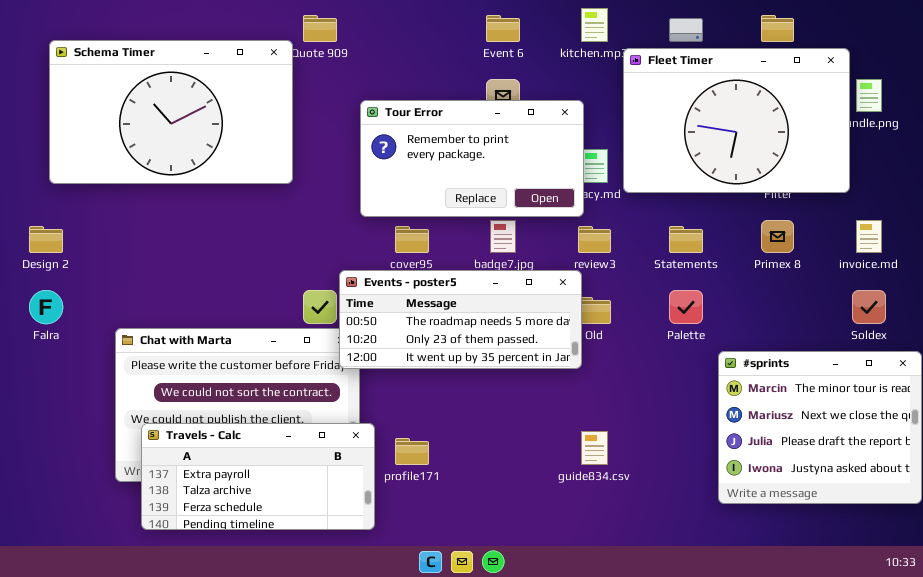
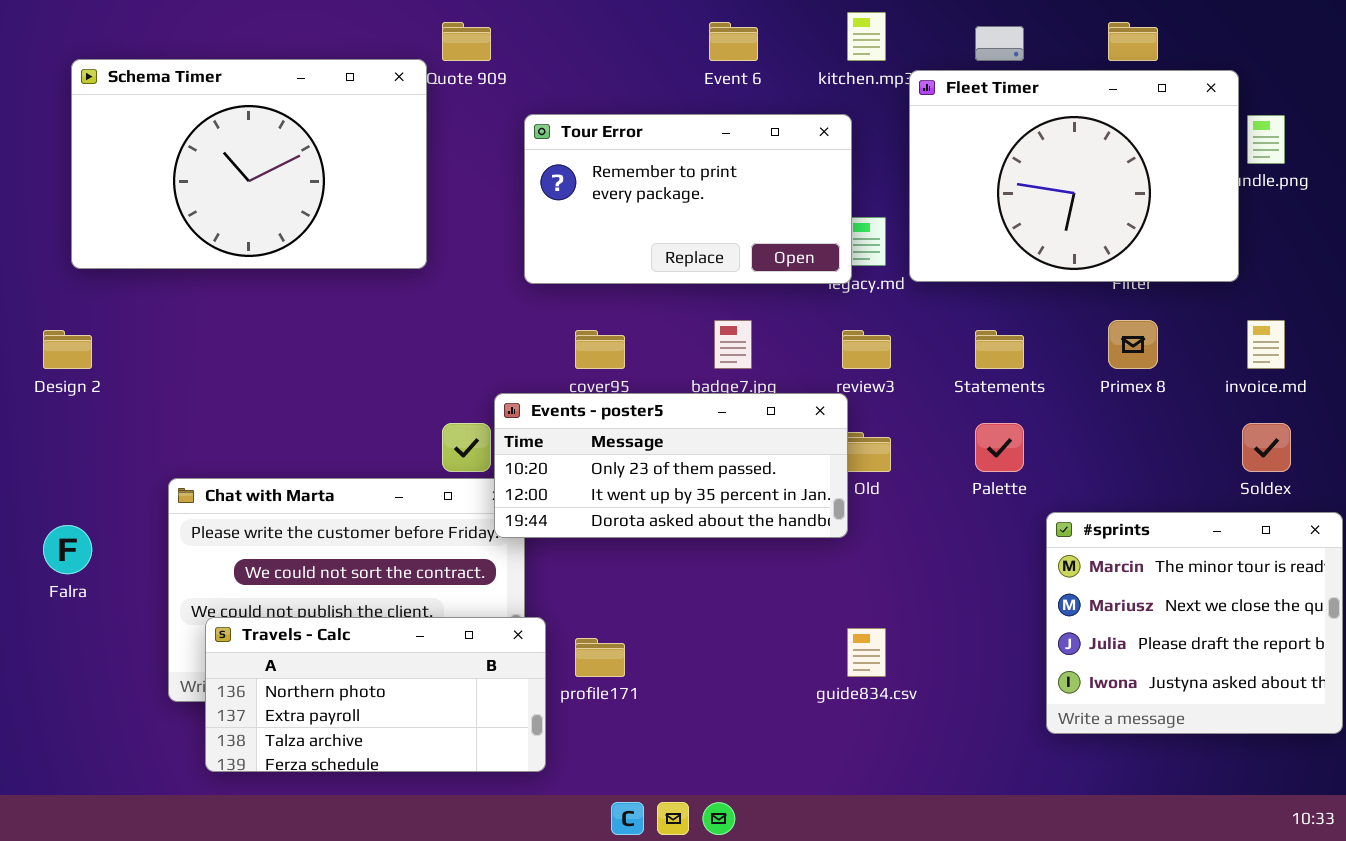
Tour Error: [360,100,584,217] -> [524,114,852,284], moved
Events - poster5: [339,270,582,369] -> [494,393,848,538], scrolled down 1 row
Falra: [29,290,63,324] -> [43,525,92,574], moved
Travels - Calc: [141,423,375,530] -> [205,617,546,772], scrolled up 1 row

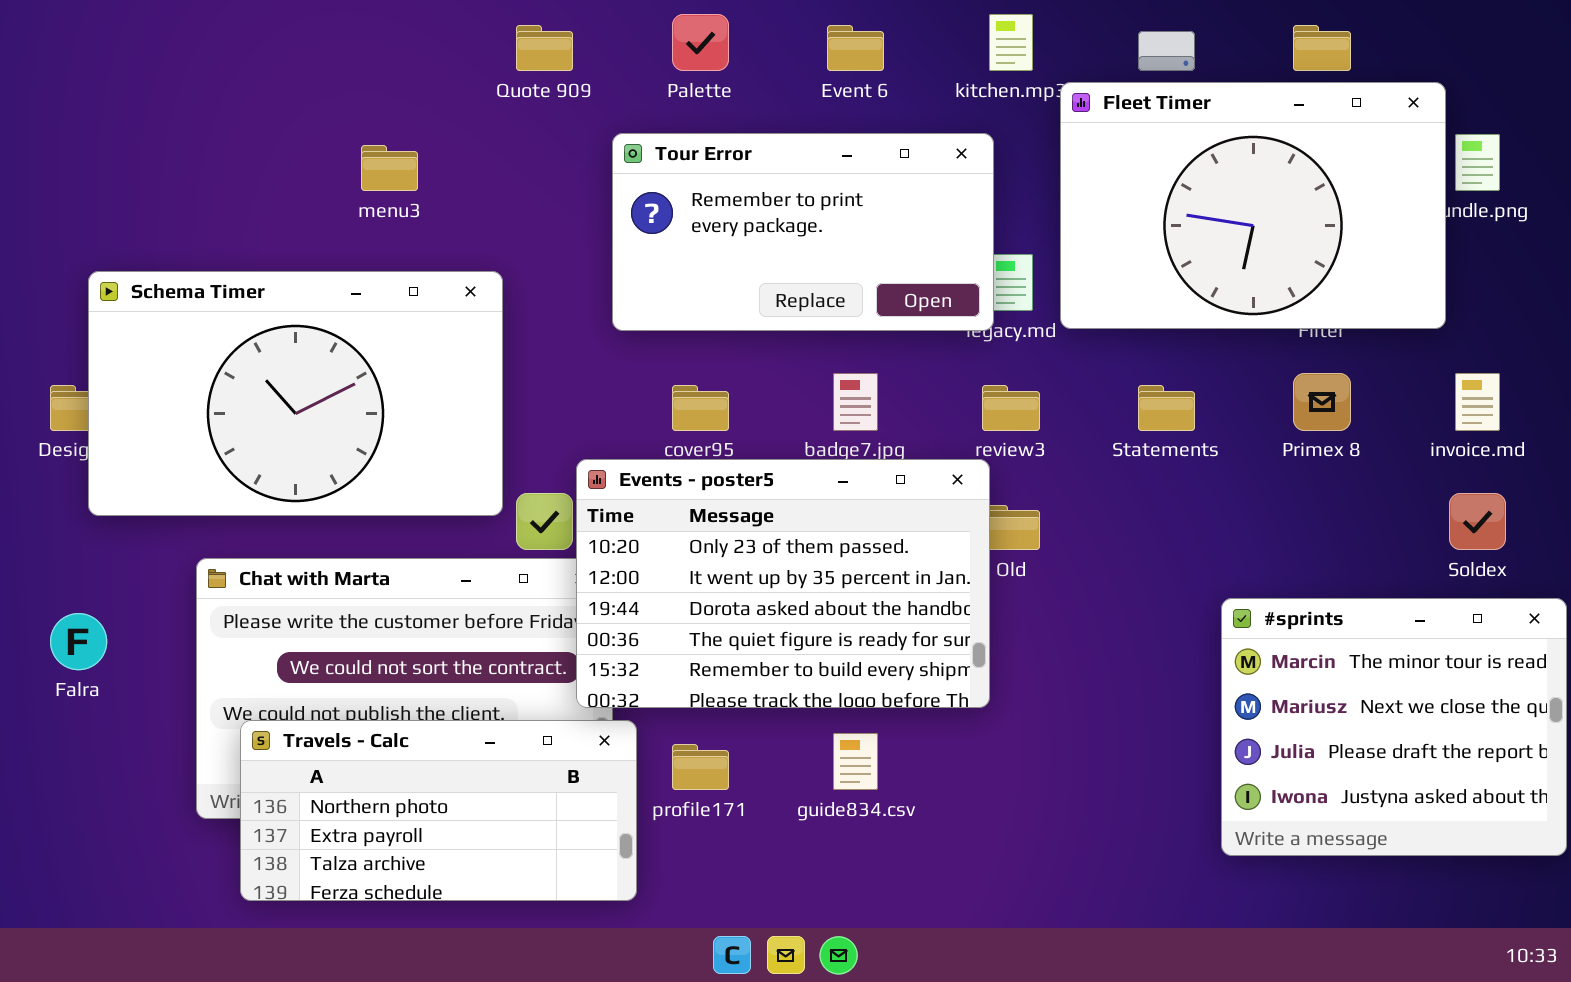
Schema Timer: [71,59,427,269] -> [88,271,503,516], moved
Events - poster5: [494,393,848,538] -> [576,459,990,708], resized
Palette: [975,423,1024,472] -> [672,14,729,71], moved
guide834.csv: [847,628,886,677] -> [833,733,878,790], moved

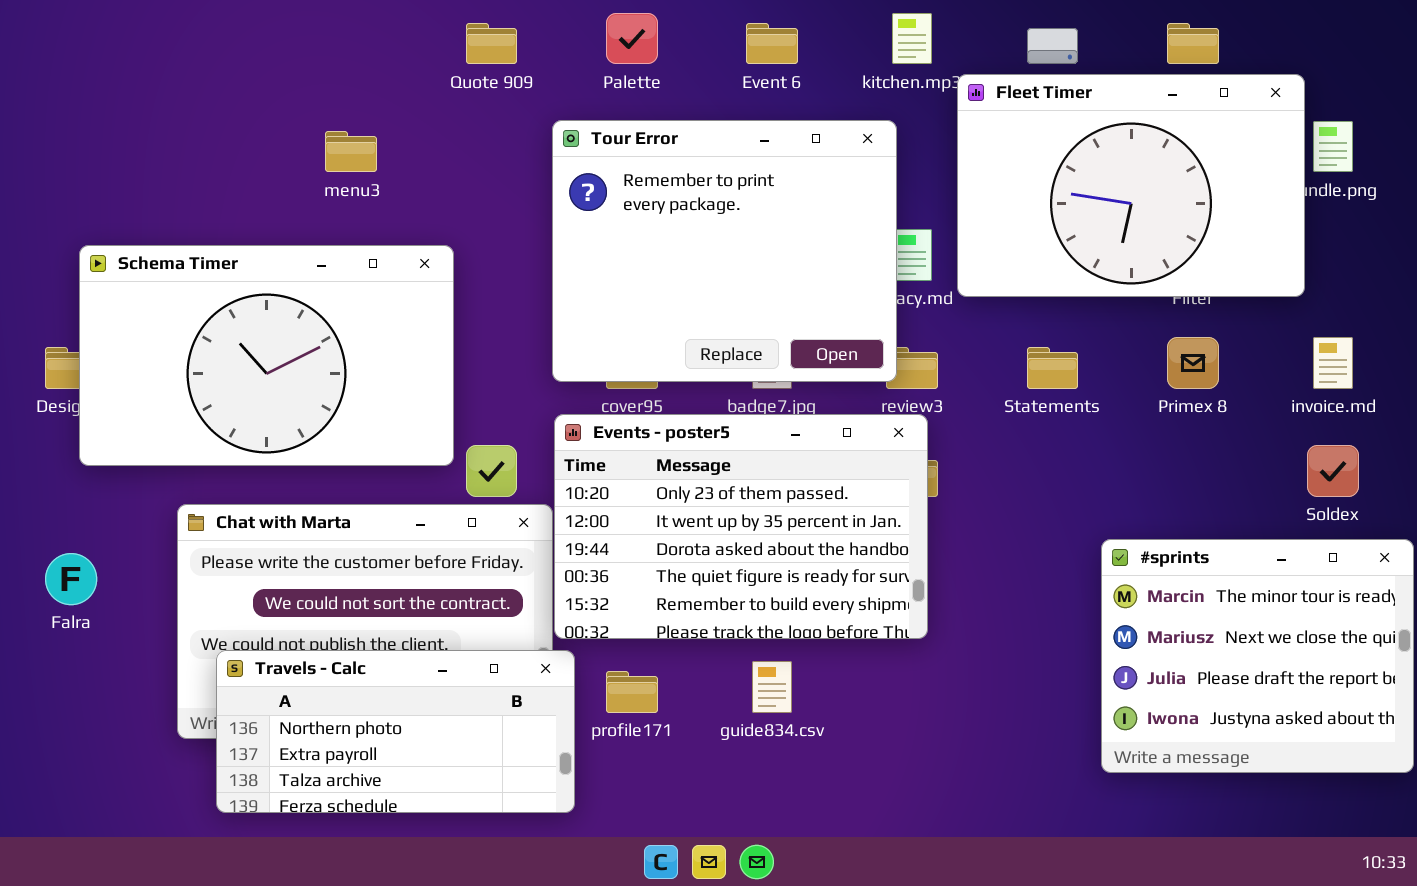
Tour Error: [612,133,994,331] -> [552,120,897,382], resized
Events - poster5: [576,459,990,708] -> [554,414,928,639], moved

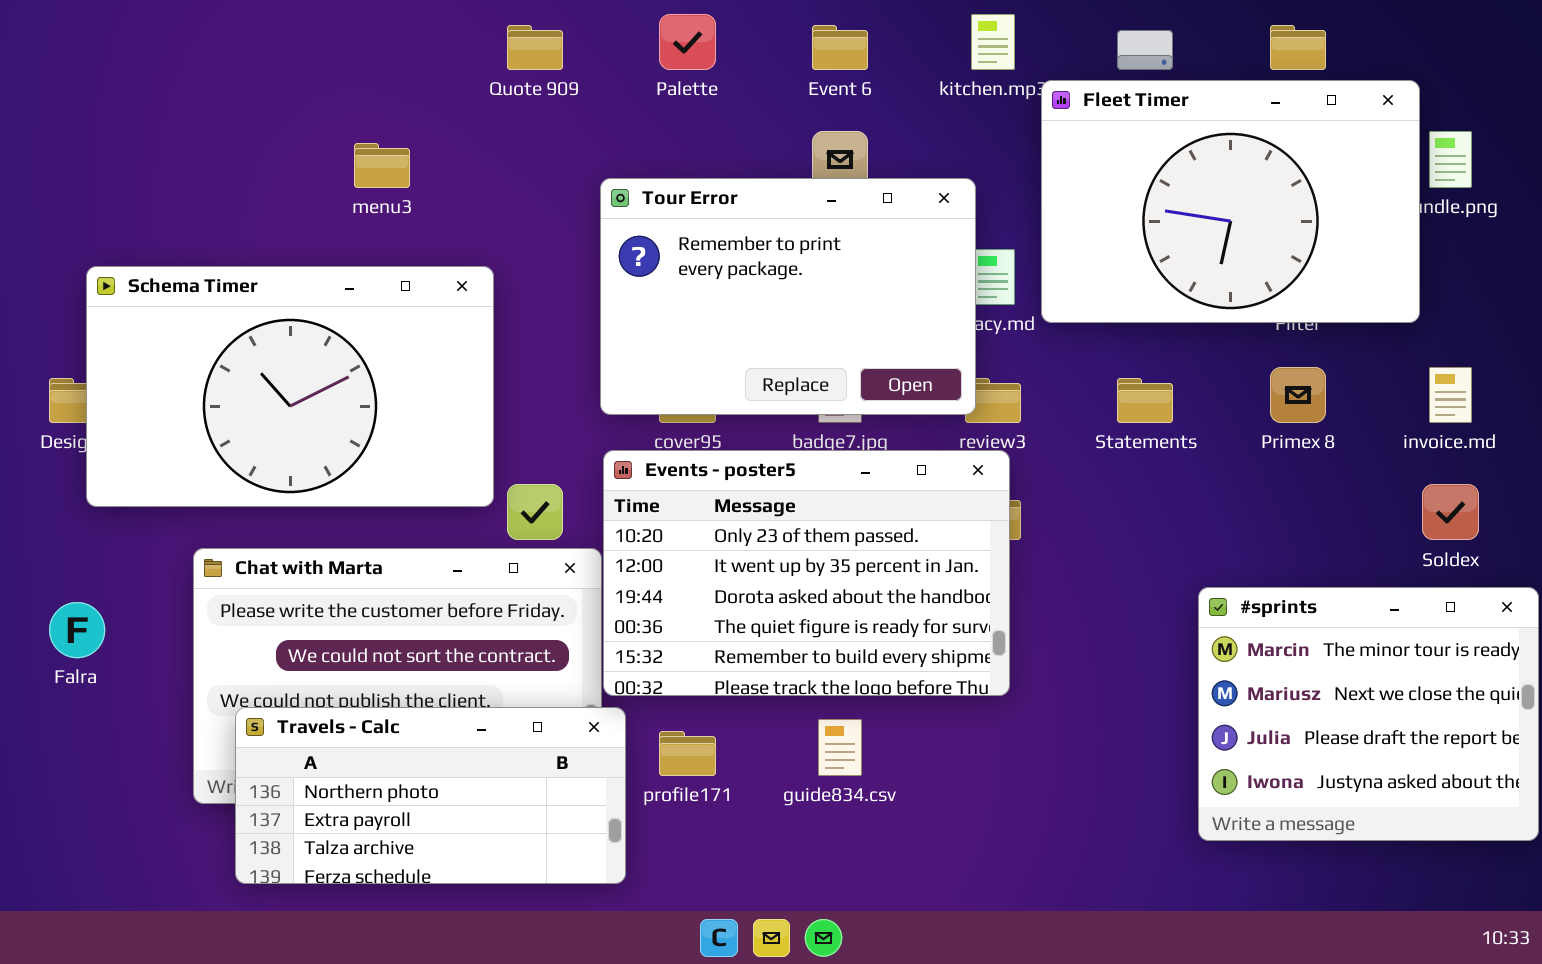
Tour Error: [552,120,897,382] -> [600,178,976,415], resized

